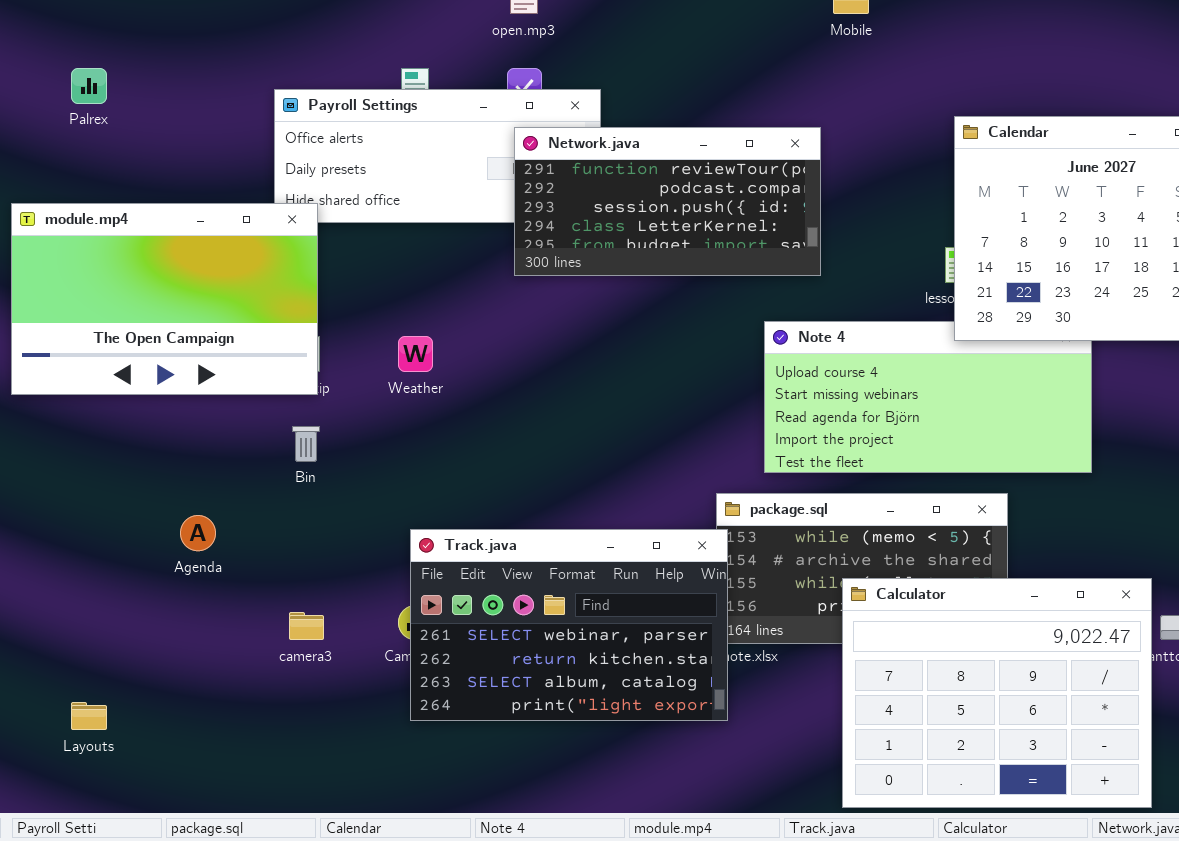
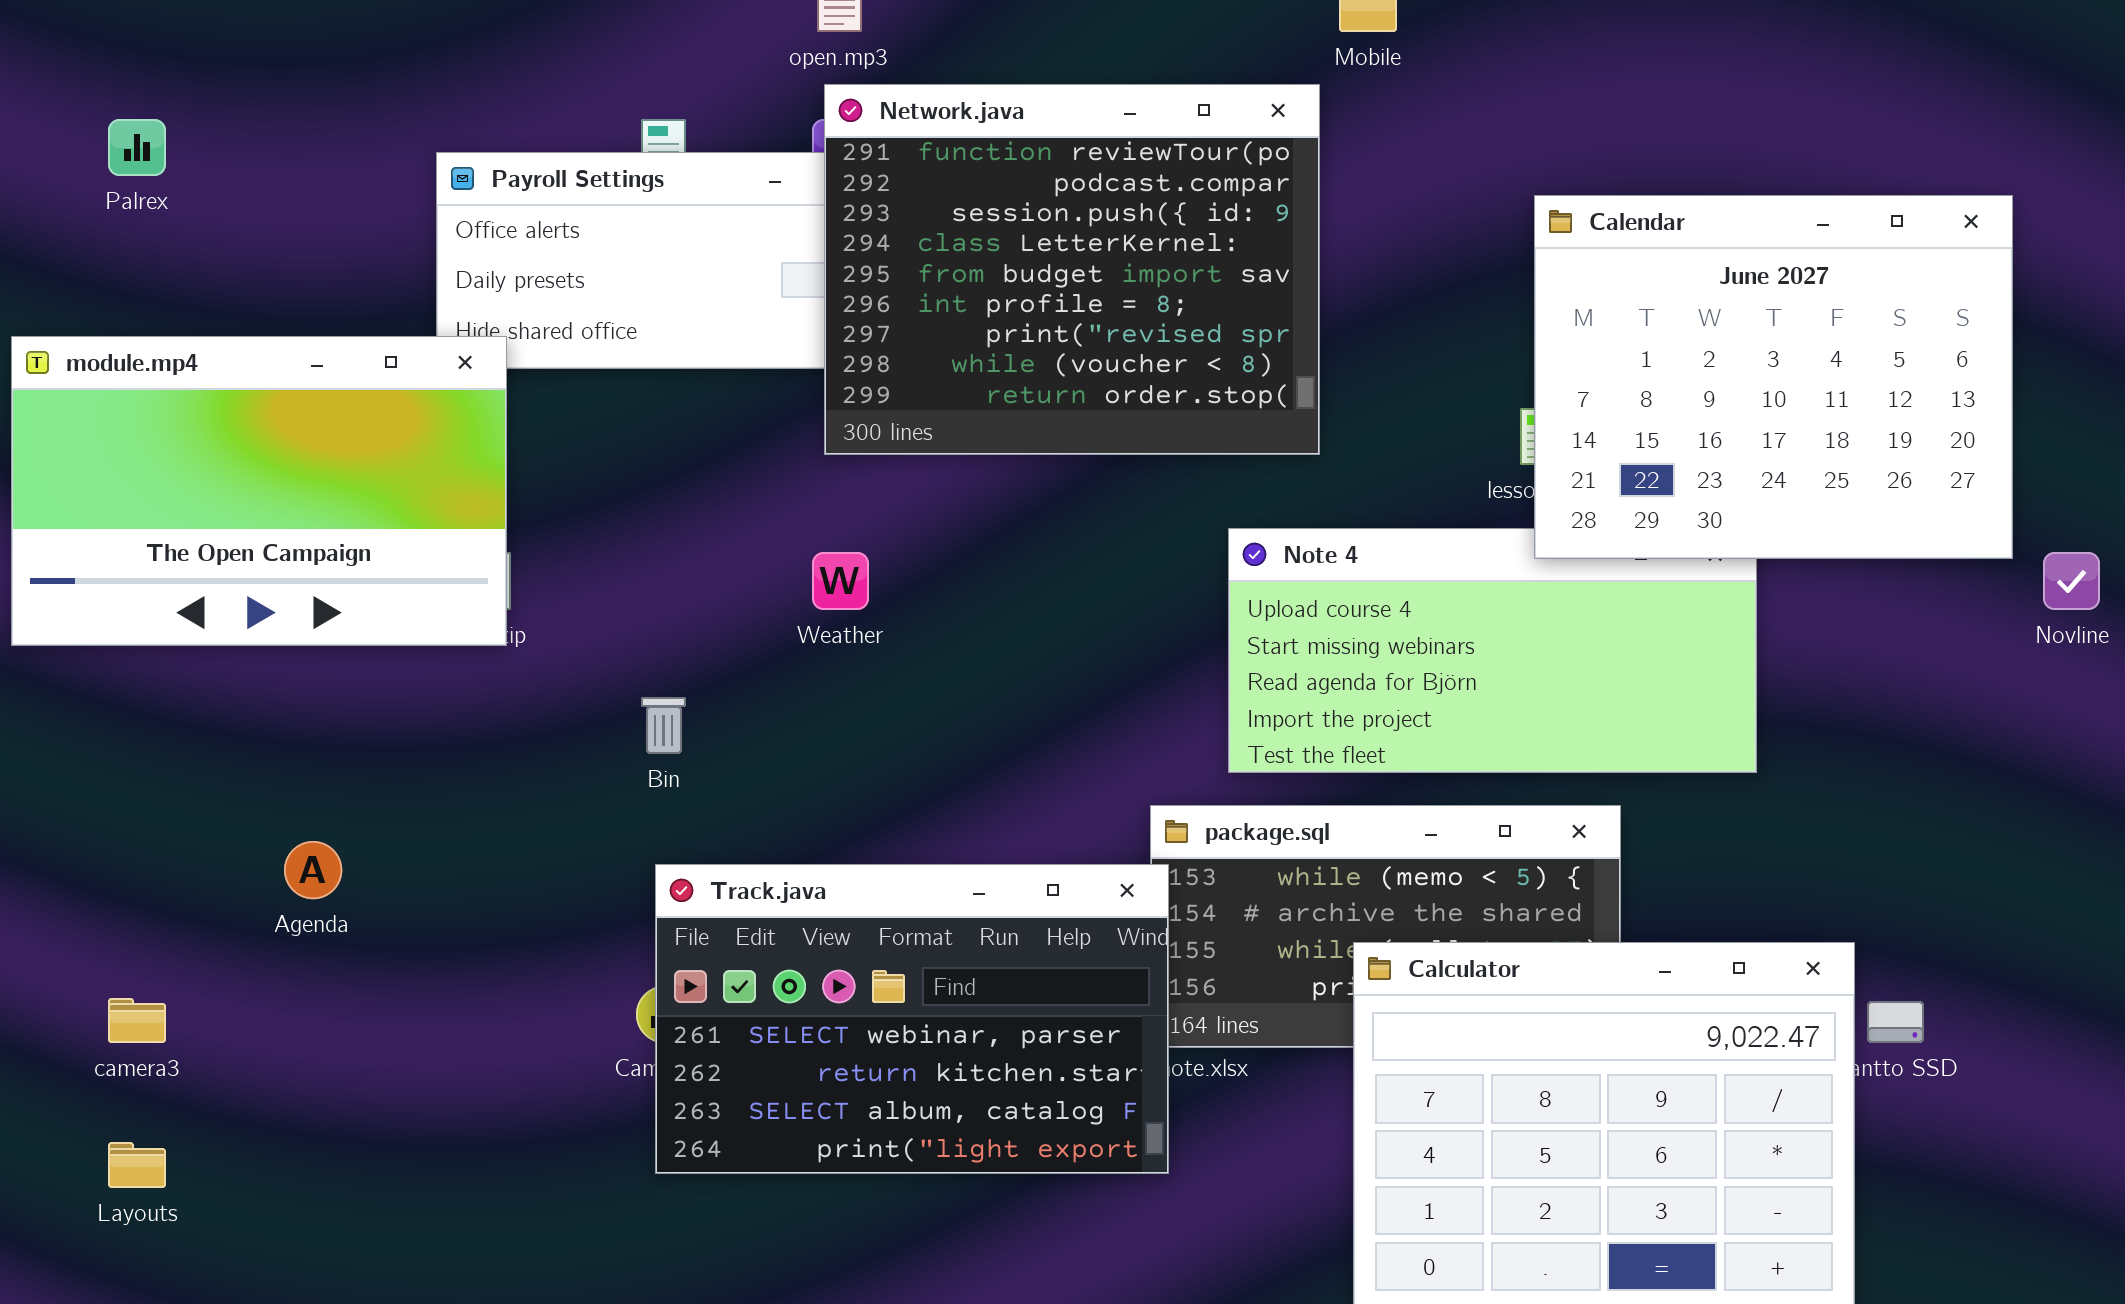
Network.java: [514,127,821,276] -> [824,84,1320,455], resized
Weather: [398,336,433,372] -> [812,552,869,610], moved
Bin: [292,426,320,462] -> [641,697,686,754], moved
camera3: [289,612,324,640] -> [108,998,166,1043], moved

